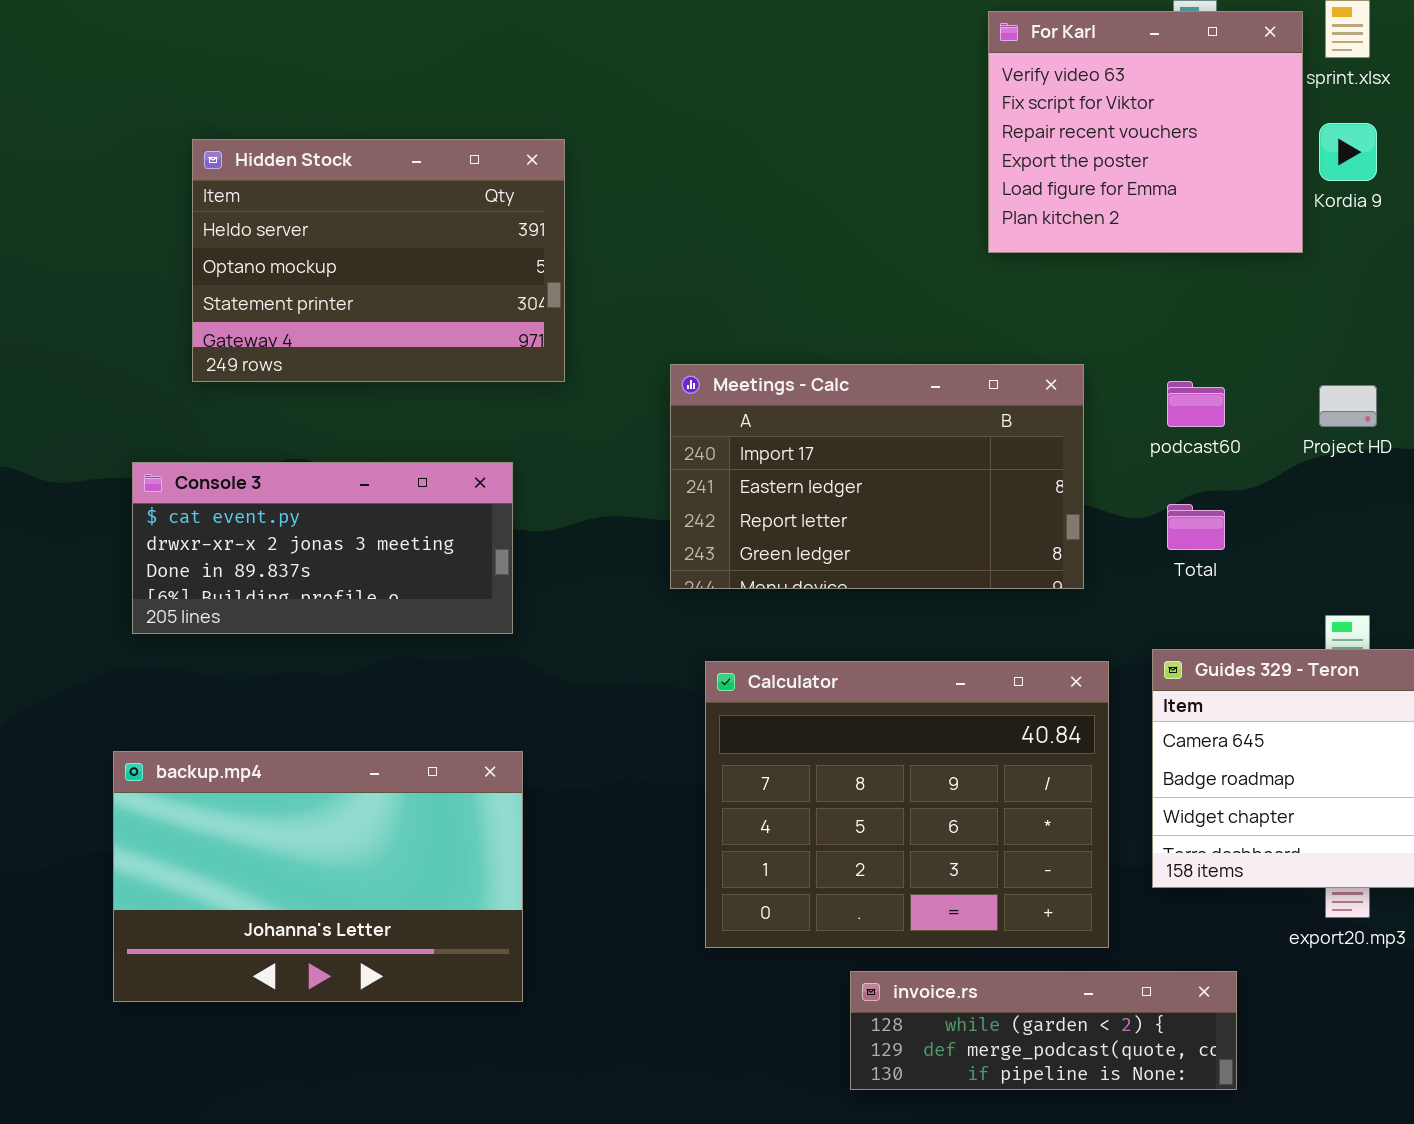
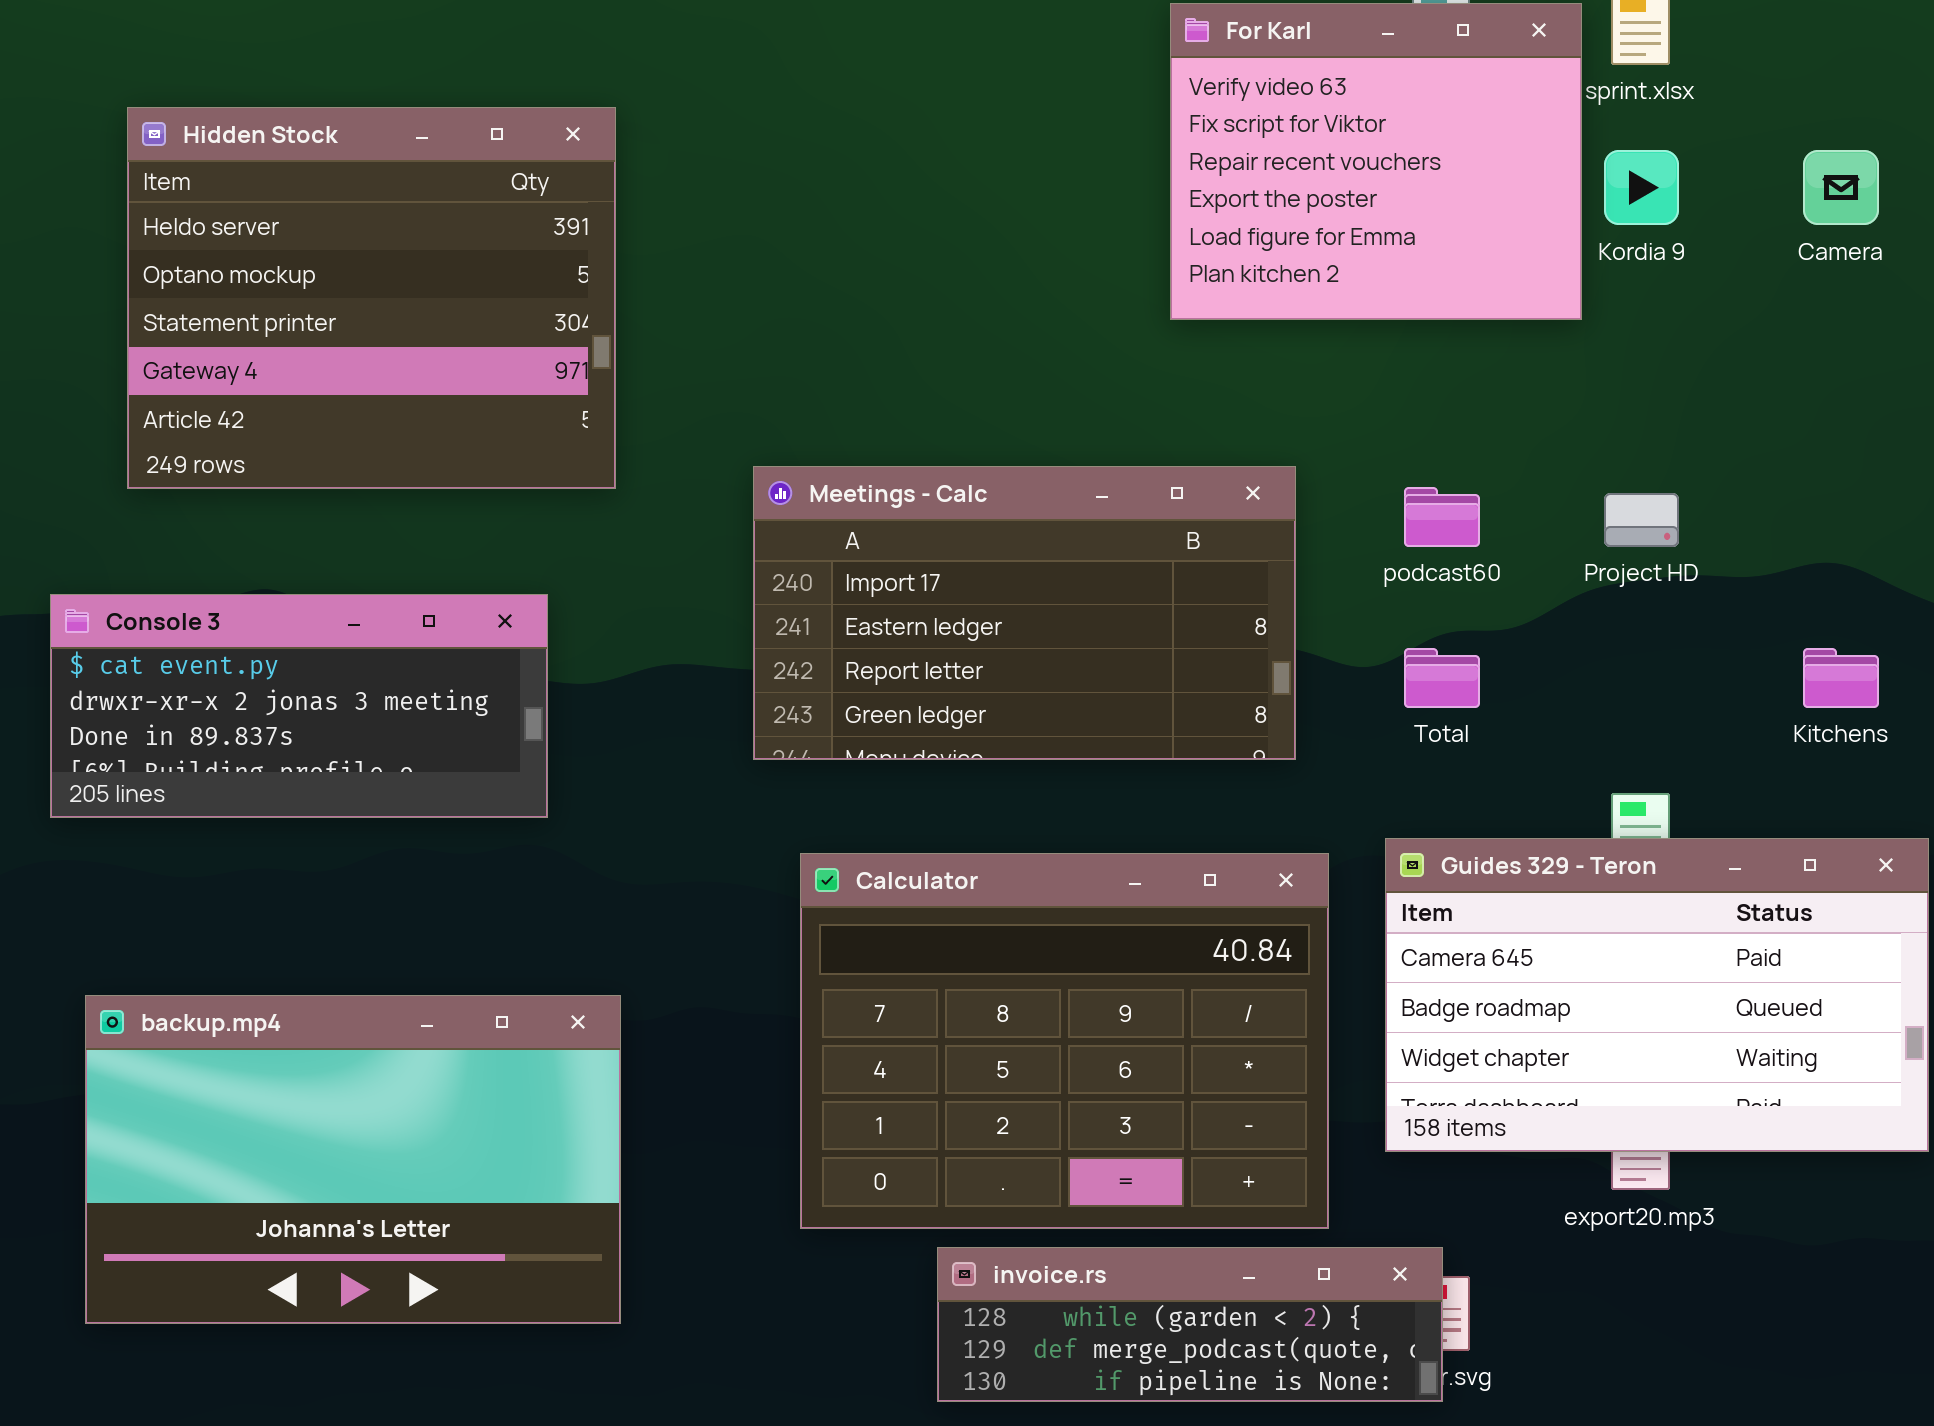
Hidden Stock: [192,139,565,382] -> [127,107,616,489], resized
backup.mp4: [113,751,523,1002] -> [85,995,621,1324], moved
invoice.rs: [850,971,1237,1090] -> [937,1247,1443,1402], moved

